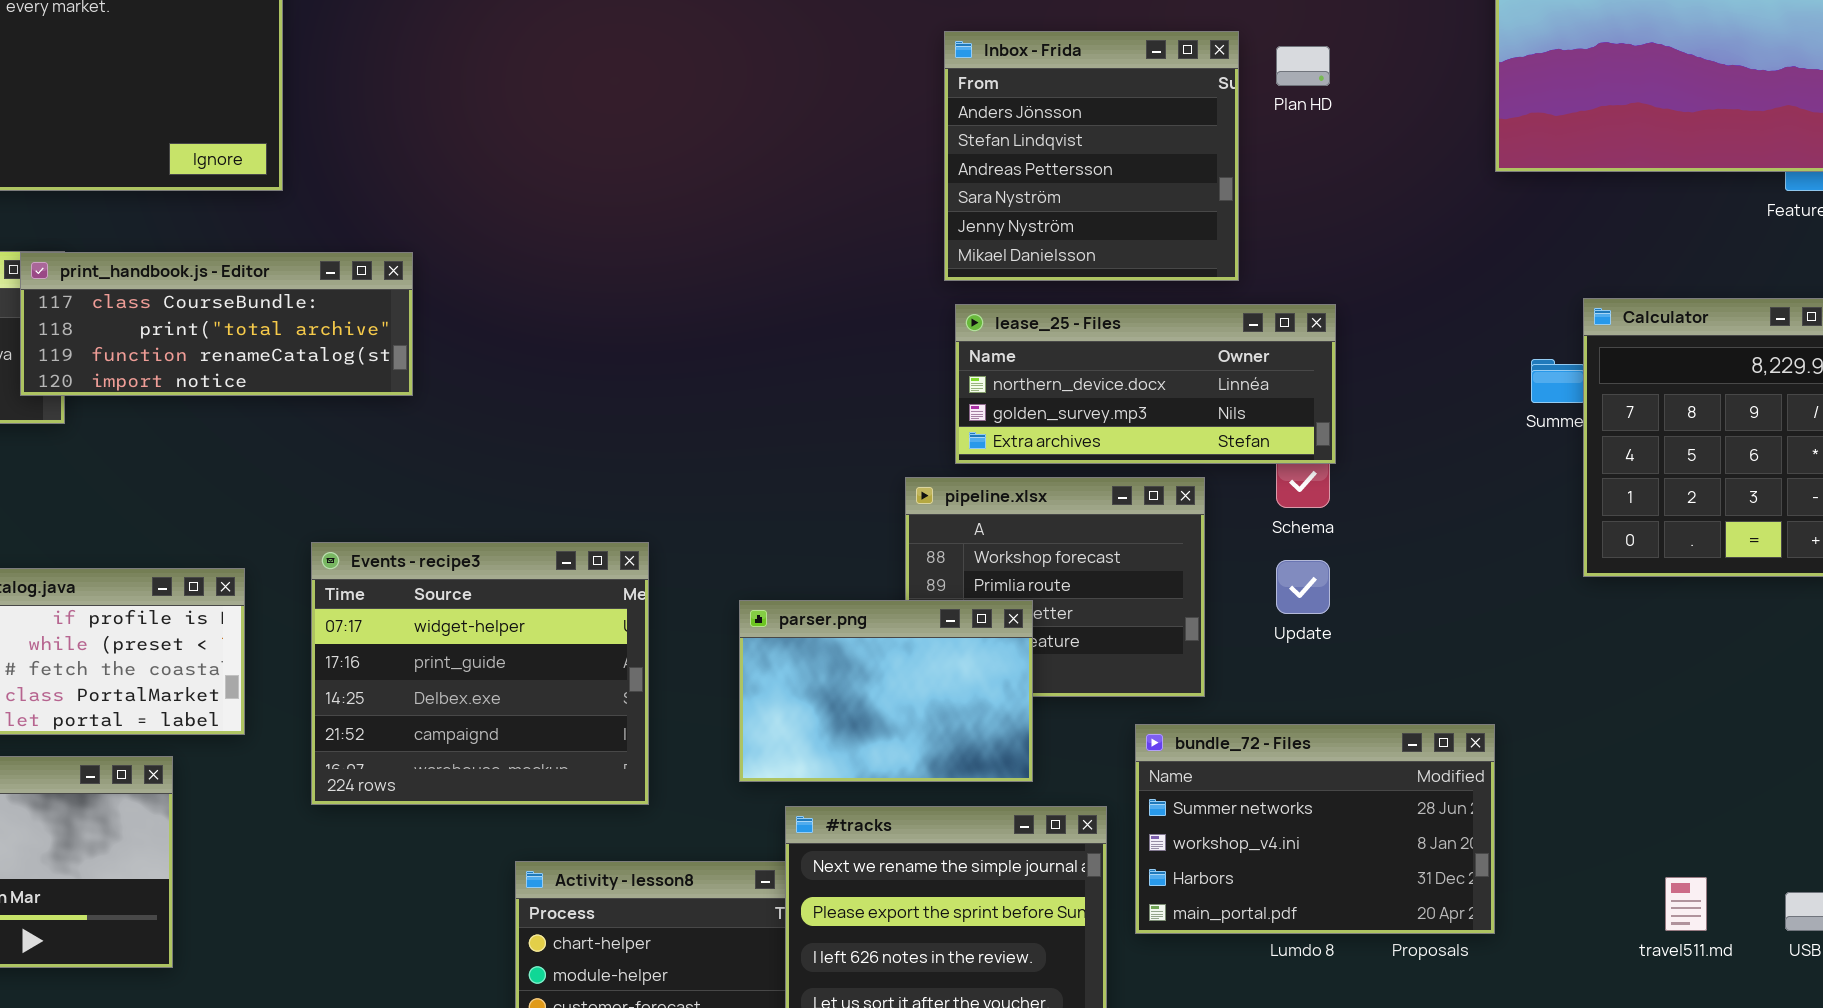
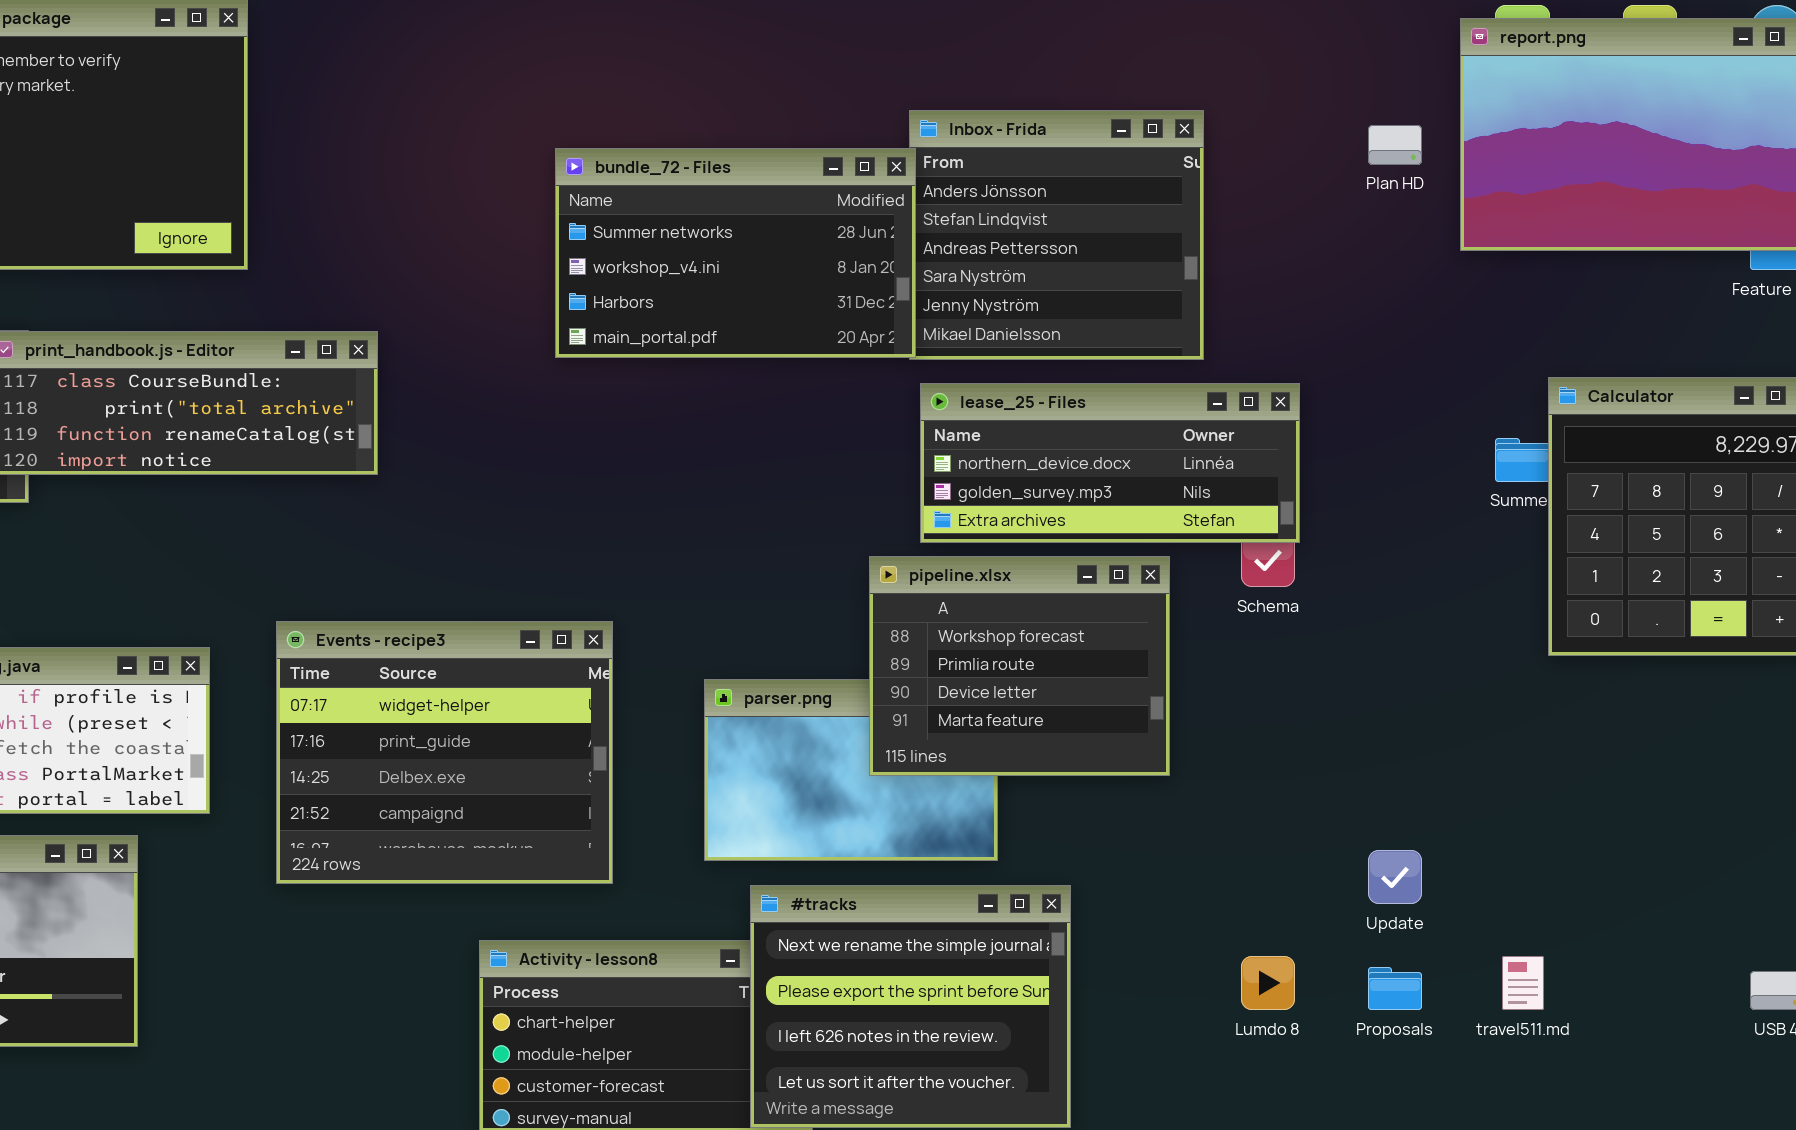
Plan HD: [1276,46,1330,86] -> [1368,125,1422,165], moved
pipeline.xlsx: [905,477,1205,697] -> [869,556,1170,776], raised
Update: [1276,560,1330,614] -> [1368,850,1422,904], moved
bundle_72 - Files: [1135,724,1495,934] -> [555,148,916,358], moved
travel511.md: [1665,877,1707,931] -> [1502,956,1544,1010], moved

